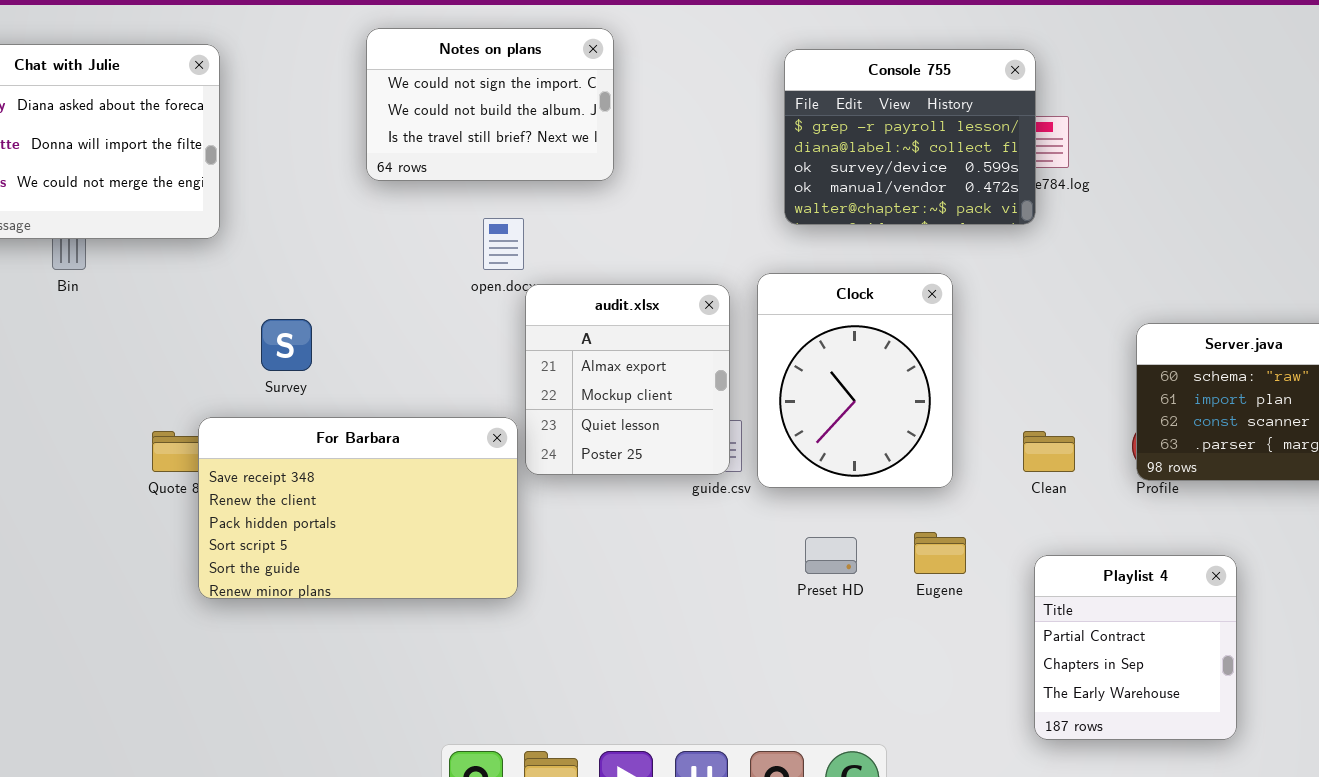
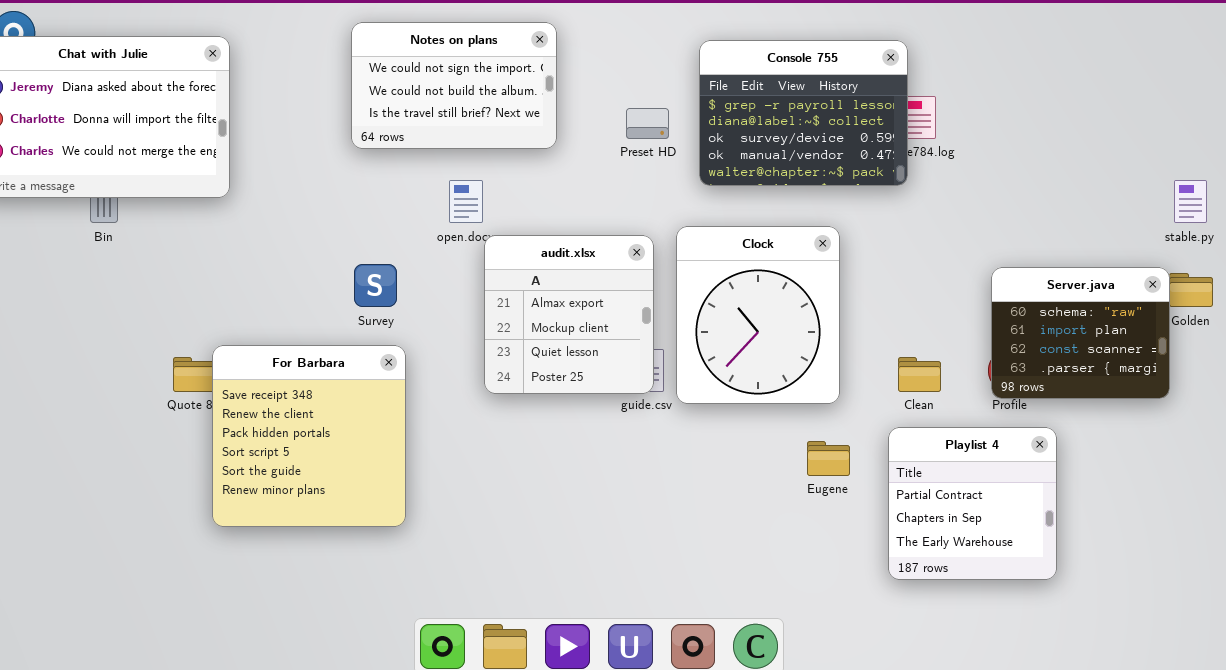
Survey: [261,319,312,371] -> [354,264,397,307], moved
For Barbara: [198,417,518,599] -> [212,345,406,527], resized
Preset HD: [805,537,857,574] -> [626,108,669,139], moved
Playlist 4: [1034,555,1237,740] -> [888,427,1057,580], moved

